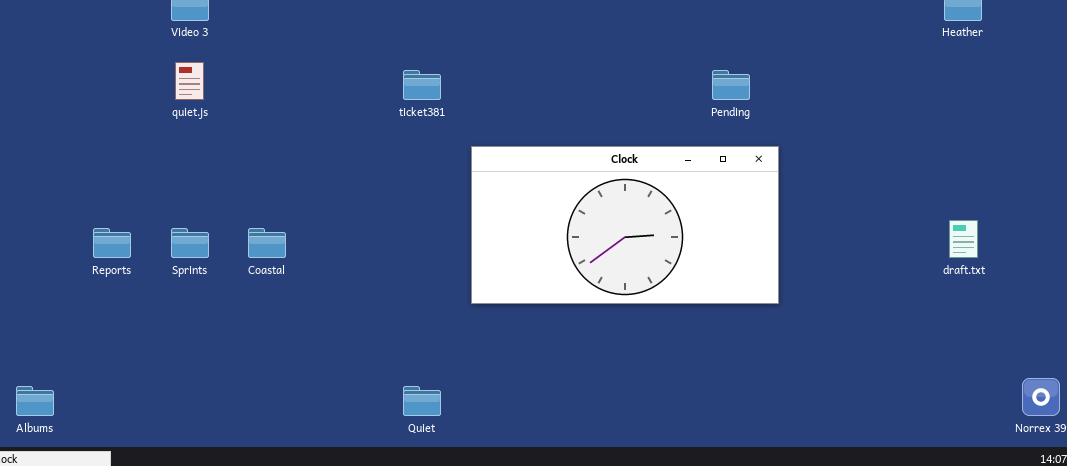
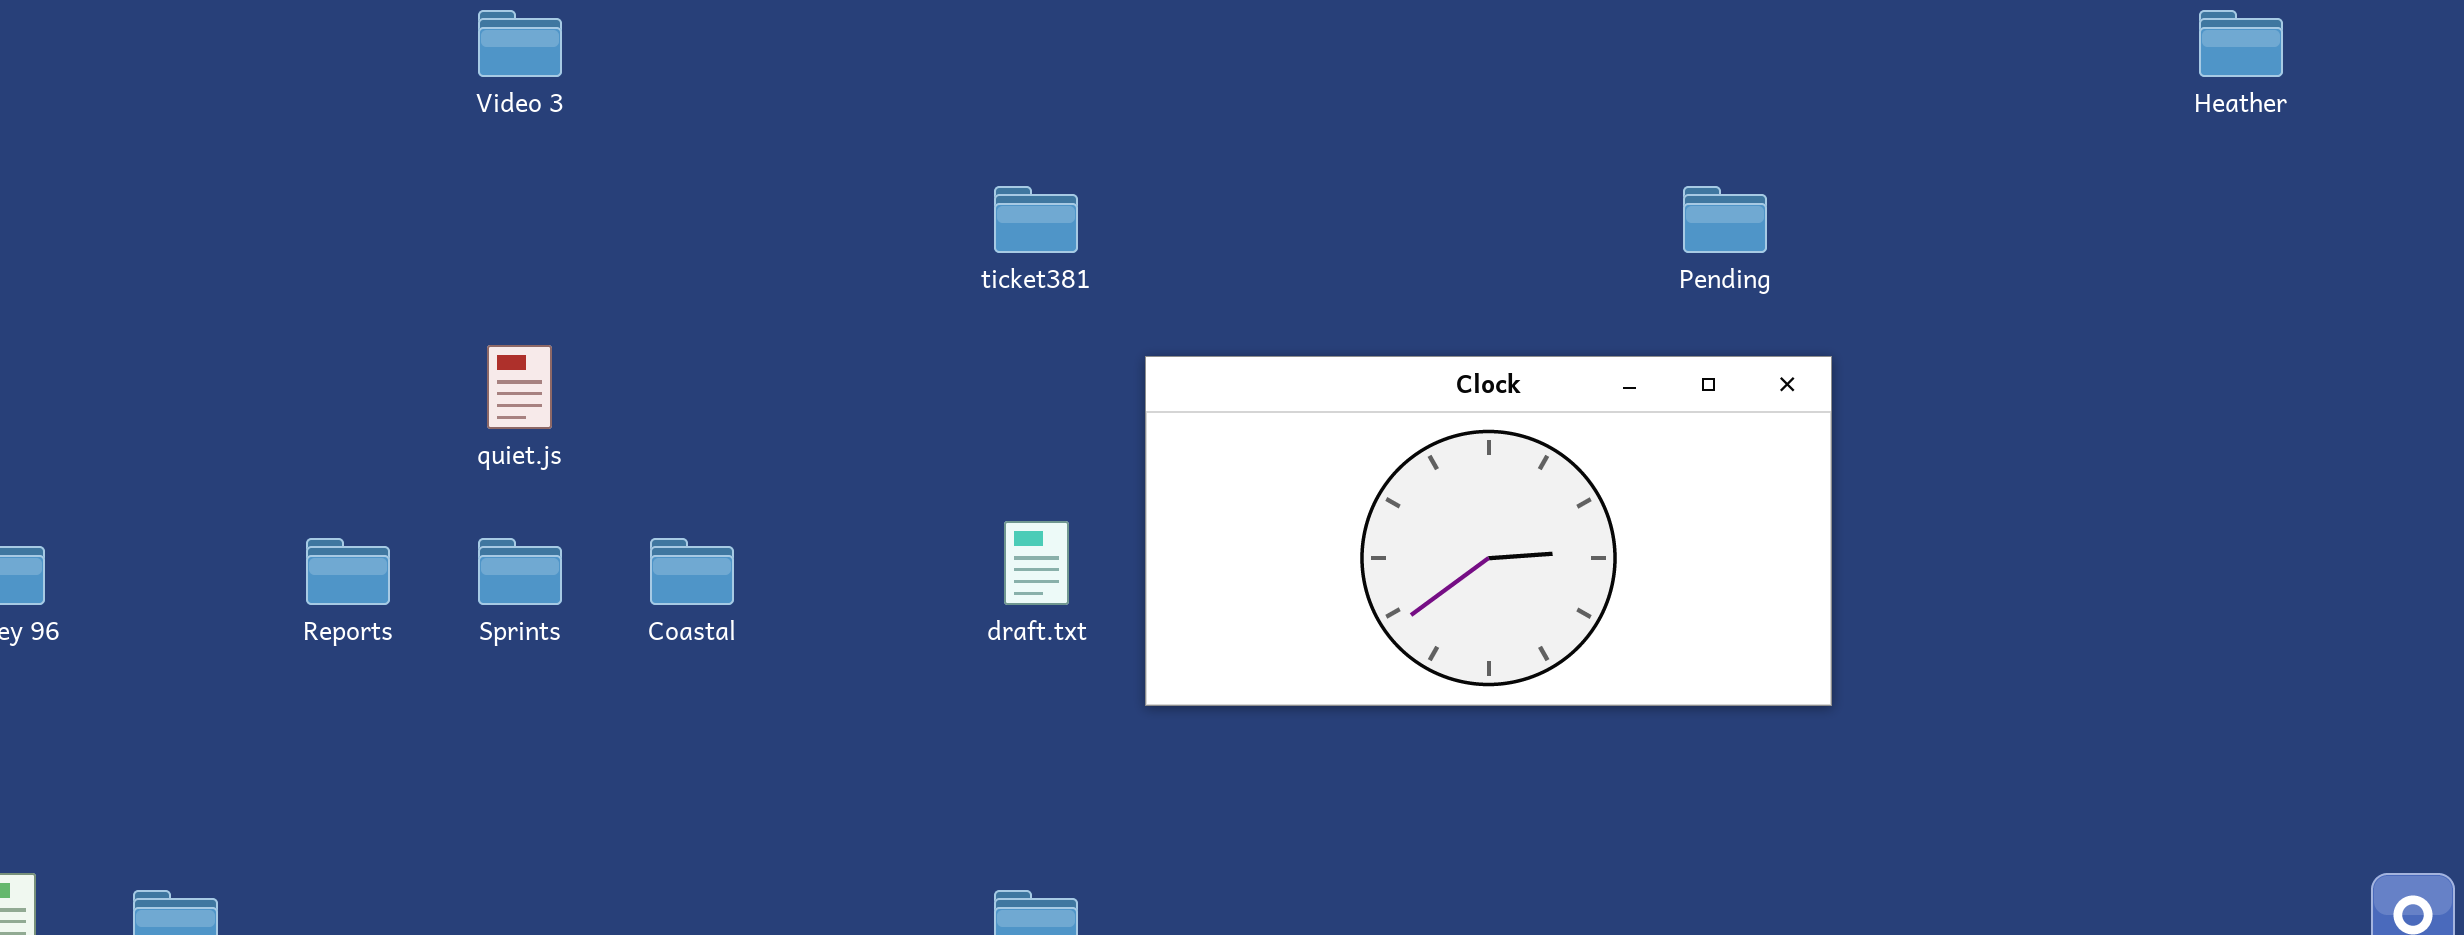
quiet.js: [175,62,204,100] -> [487,345,552,429], moved
draft.txt: [949,220,978,258] -> [1004,521,1069,605], moved

